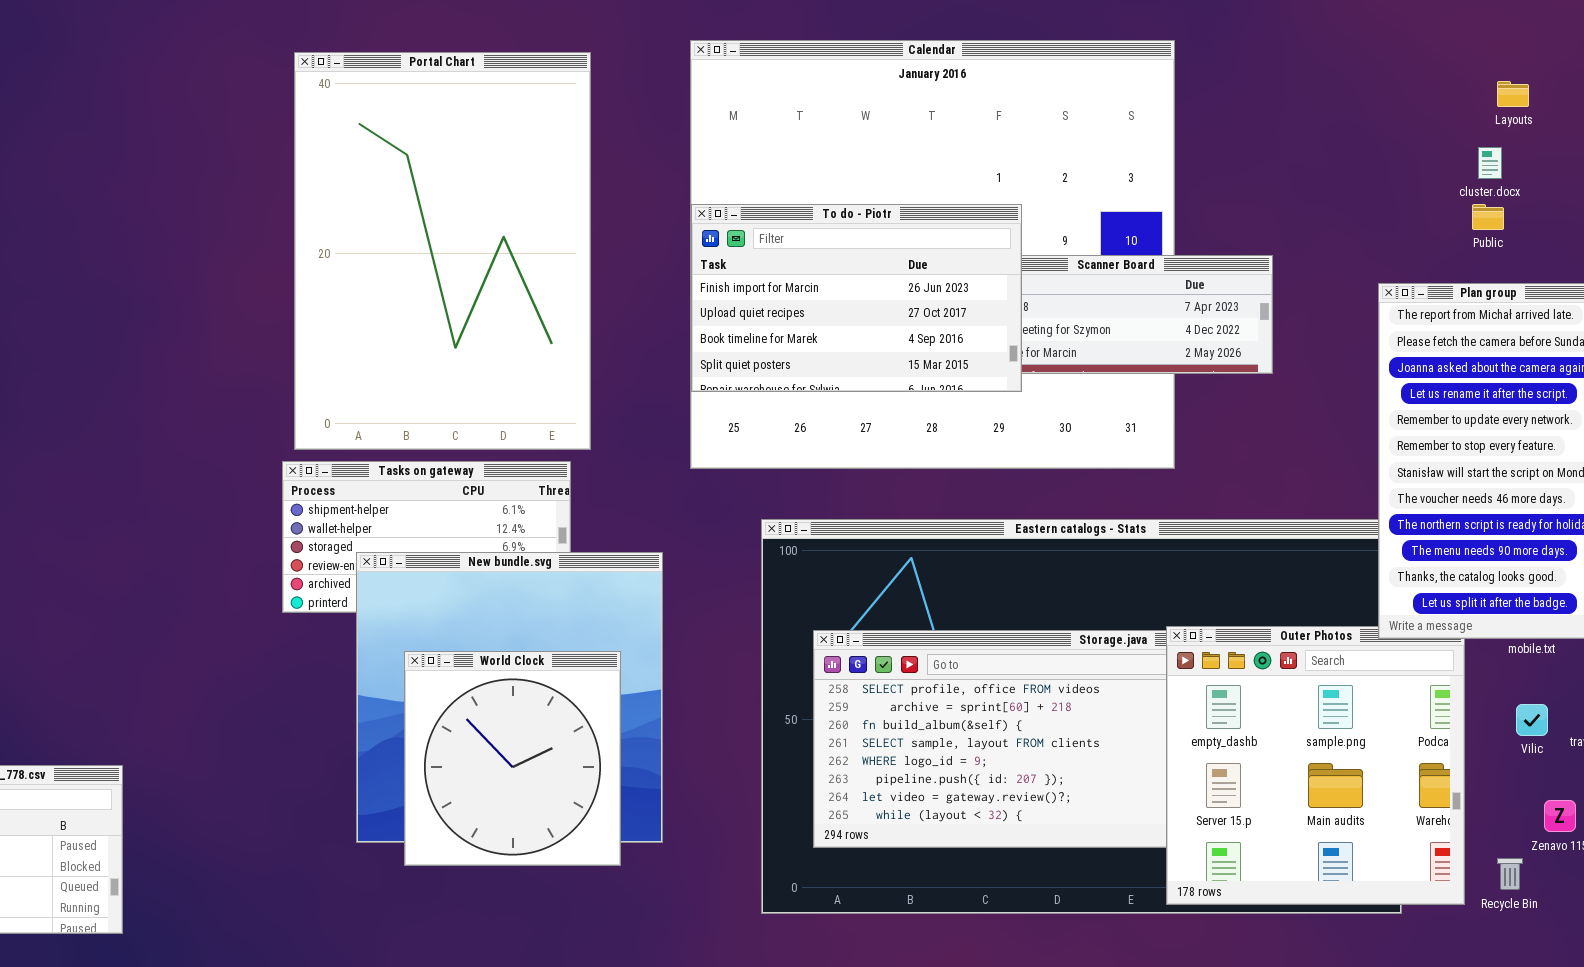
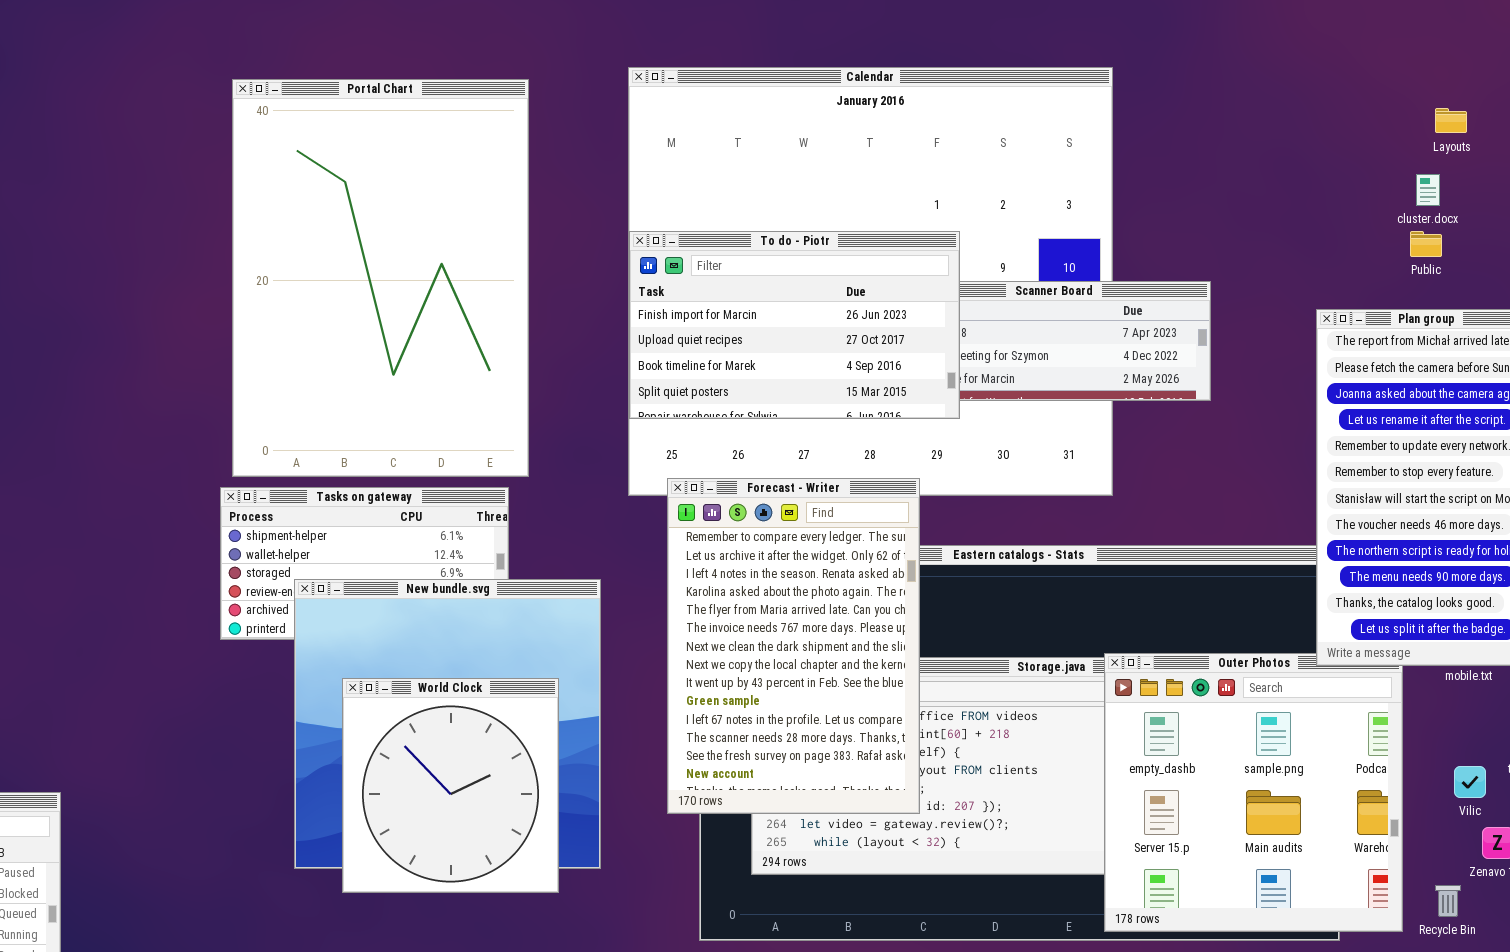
Forecast - Writer: none -> [667,478,920,814], opened
Vilic: [1516,704,1548,736] -> [1454,766,1486,798], moved

